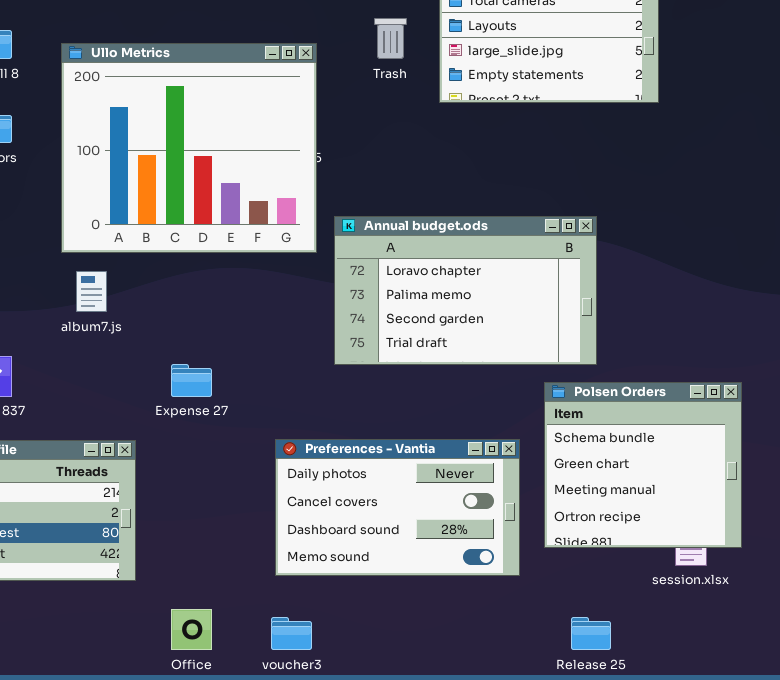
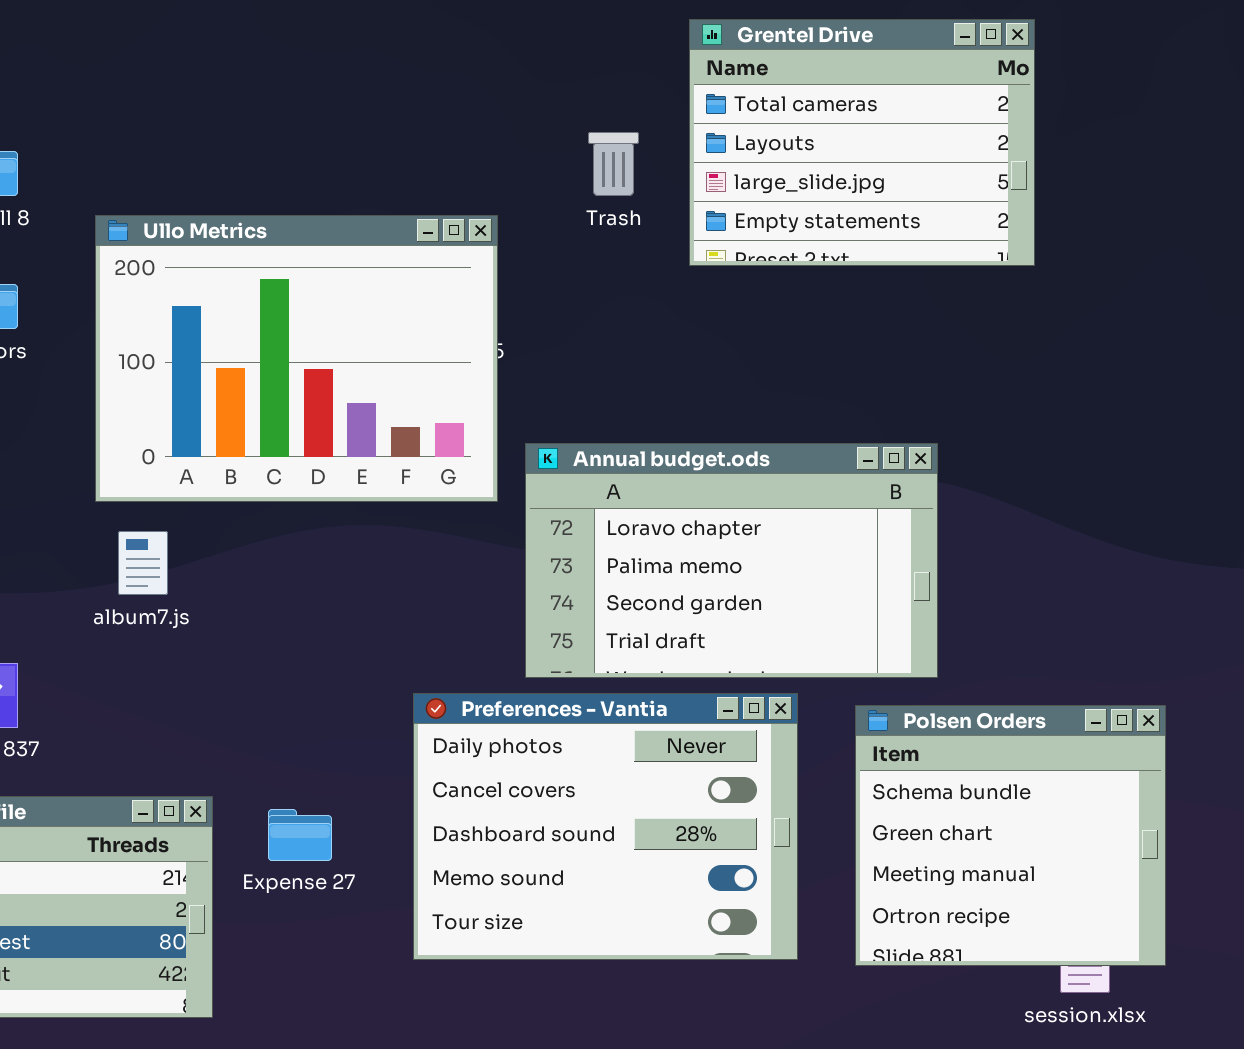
Ullo Metrics: [61,43,317,253] -> [95,215,498,502], resized
Expense 27: [171,364,212,397] -> [268,809,332,861], moved
Preferences - Vantia: [275,439,520,576] -> [413,693,798,960], moved, resized

